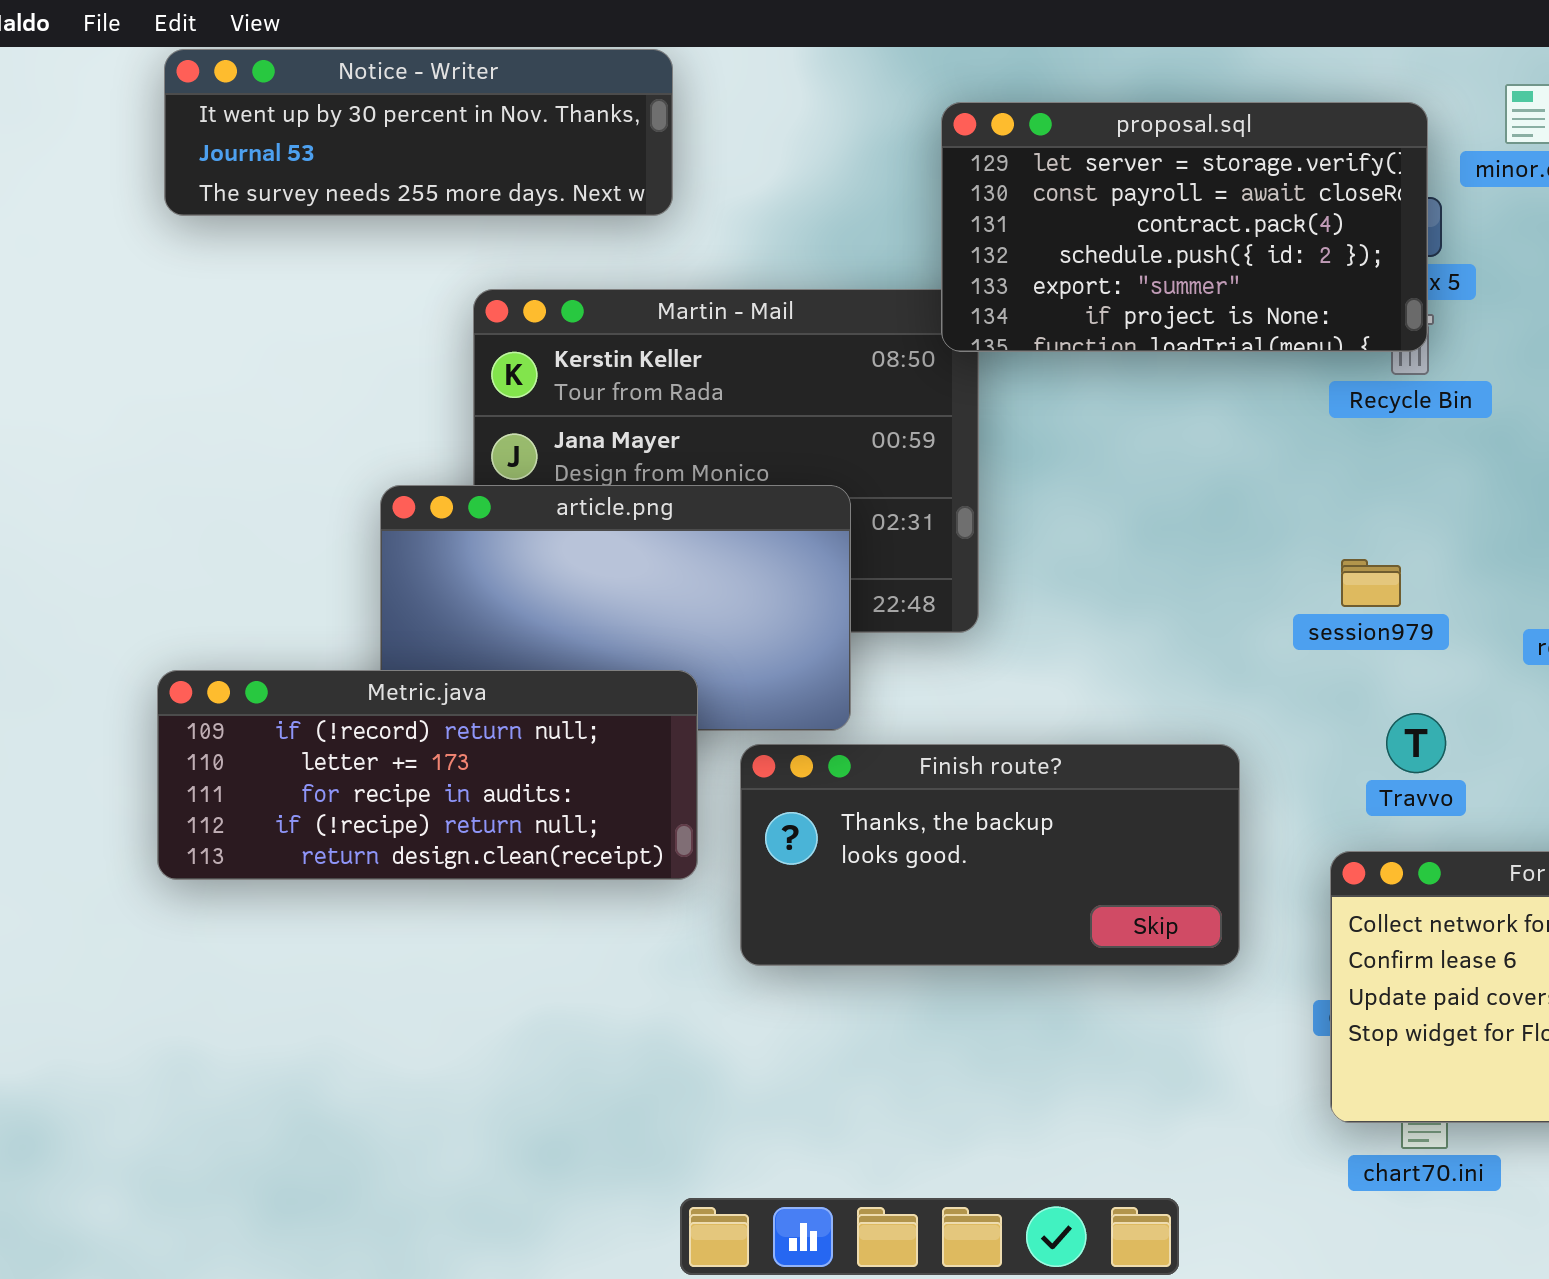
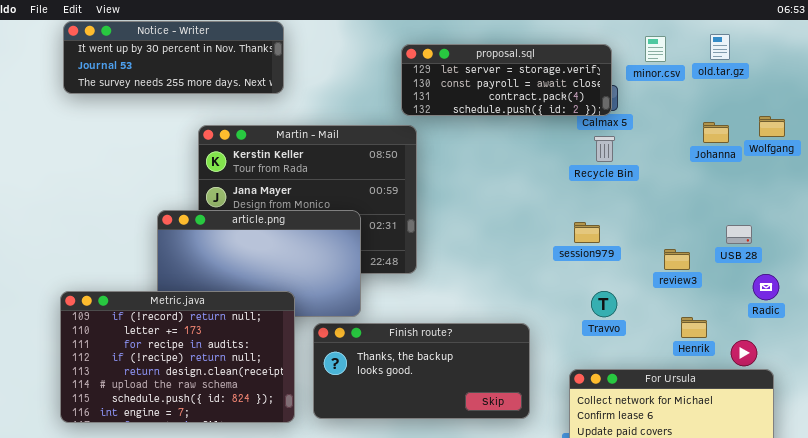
proposal.sql: [941,102,1428,352] -> [401,44,612,116], resized
session979: [1341,559,1401,607] -> [574,222,600,243], moved
Metric.java: [157,670,698,880] -> [60,291,295,423], resized
Travvo: [1386,713,1446,773] -> [591,291,617,317], moved

